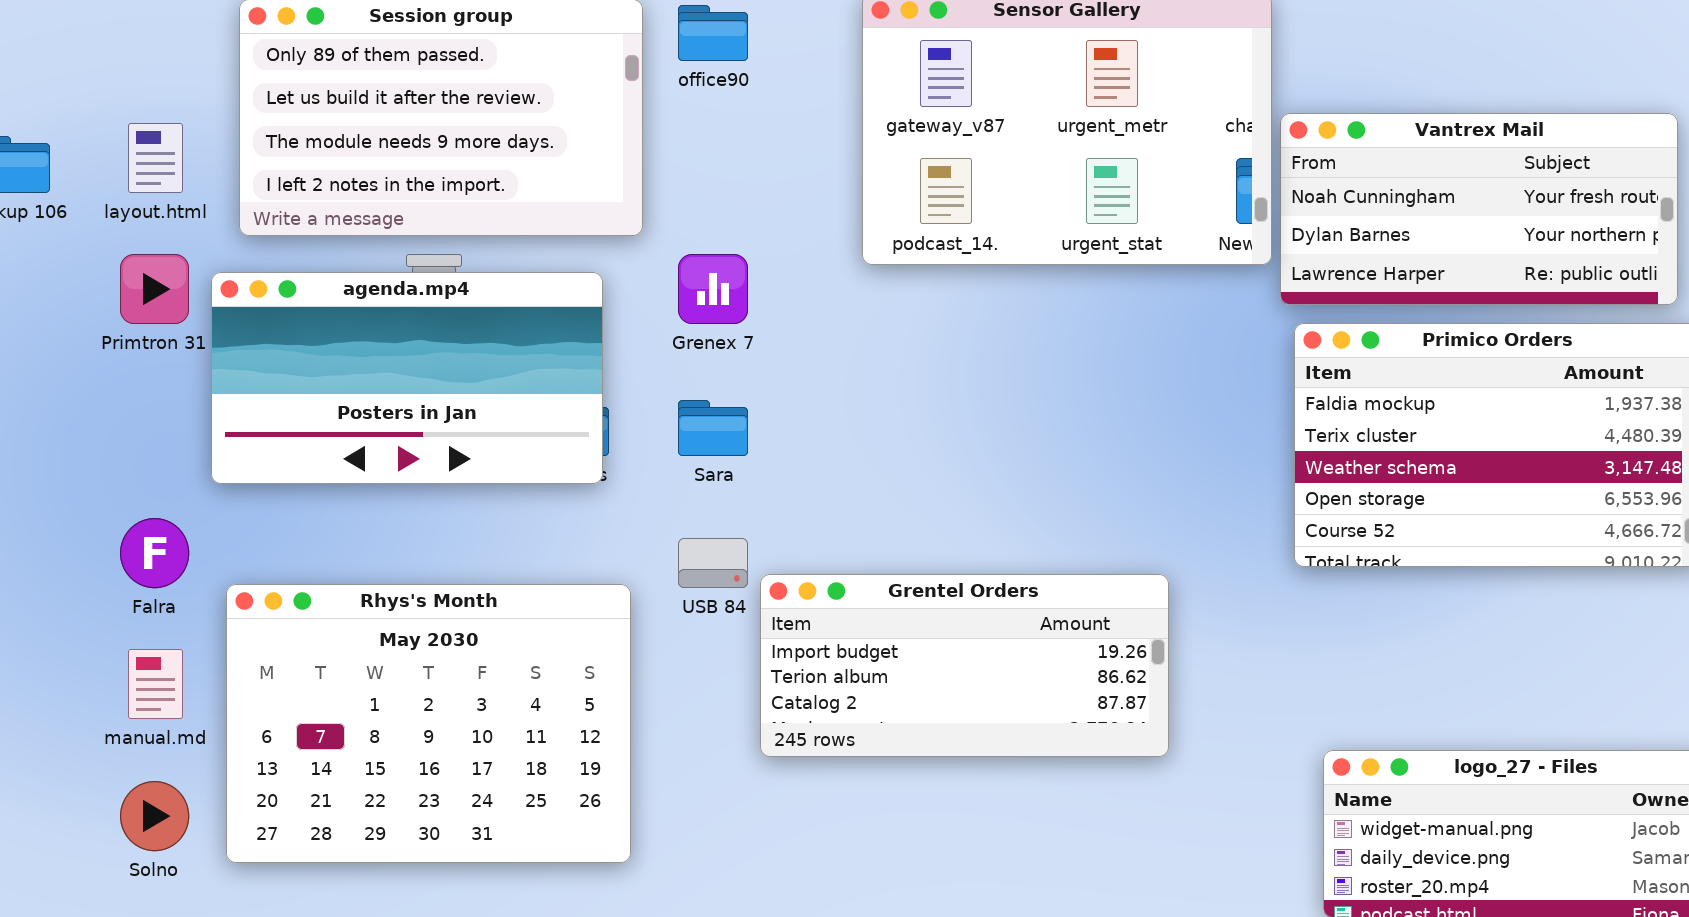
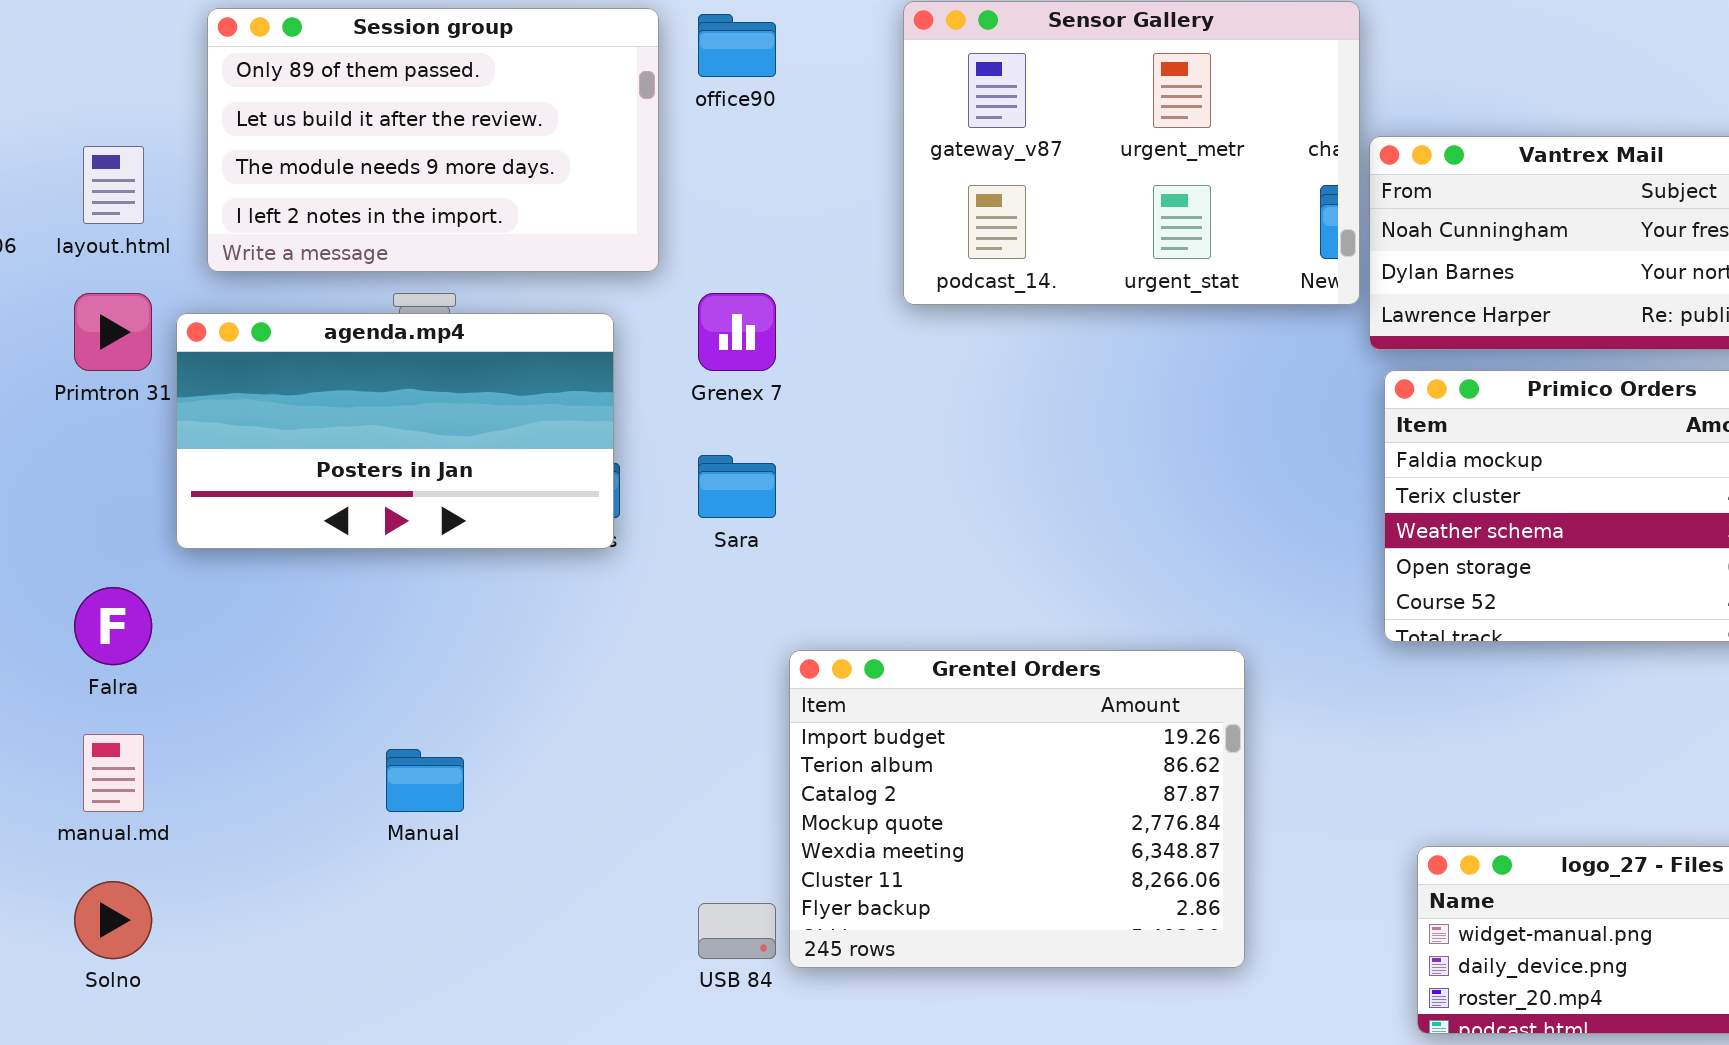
USB 84: [678,538,748,588] -> [698,903,776,959], moved
Grentel Orders: [760,574,1169,757] -> [789,650,1245,968], resized
Rhys's Month: [226,584,631,863] -> none, closed

